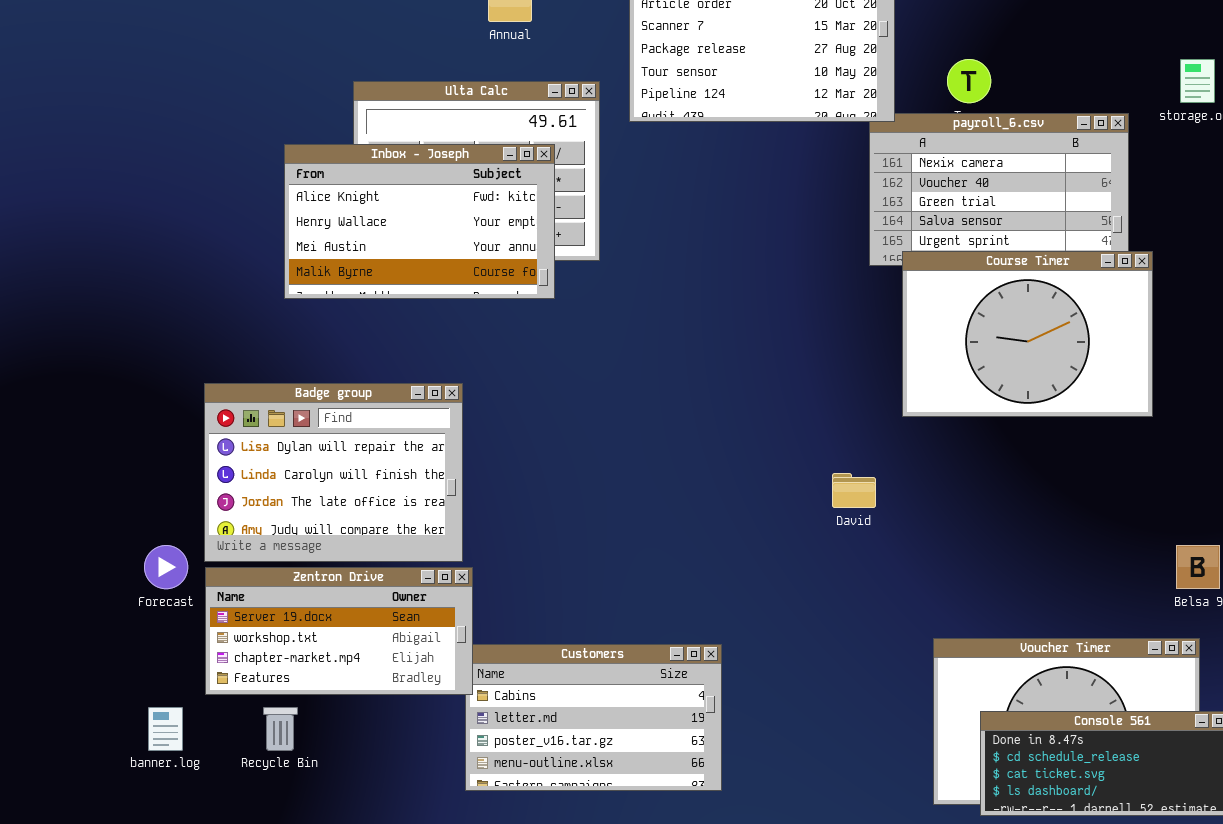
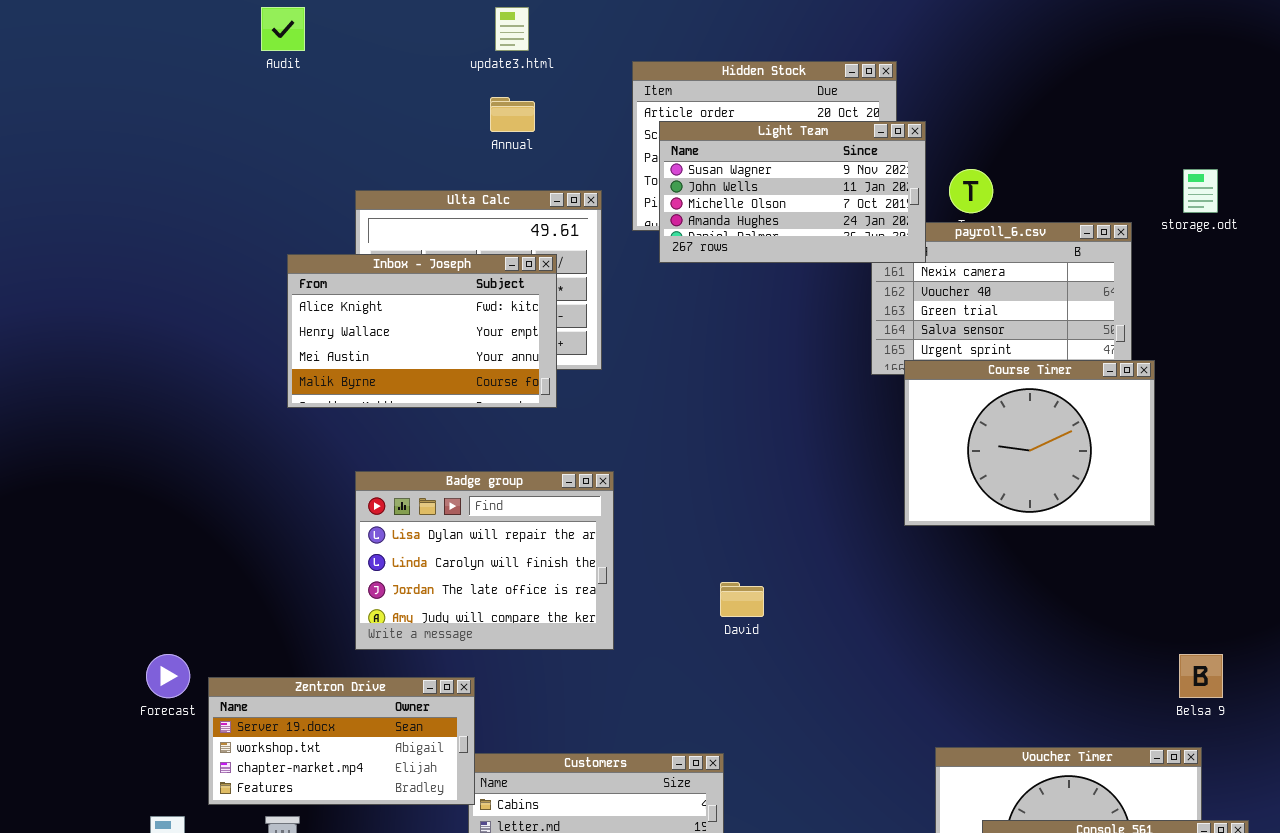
Light Team: none -> [659,121,926,263], opened
Badge group: [204,383,463,562] -> [355,471,614,650], moved
David: [832,473,876,508] -> [720,582,764,617], moved

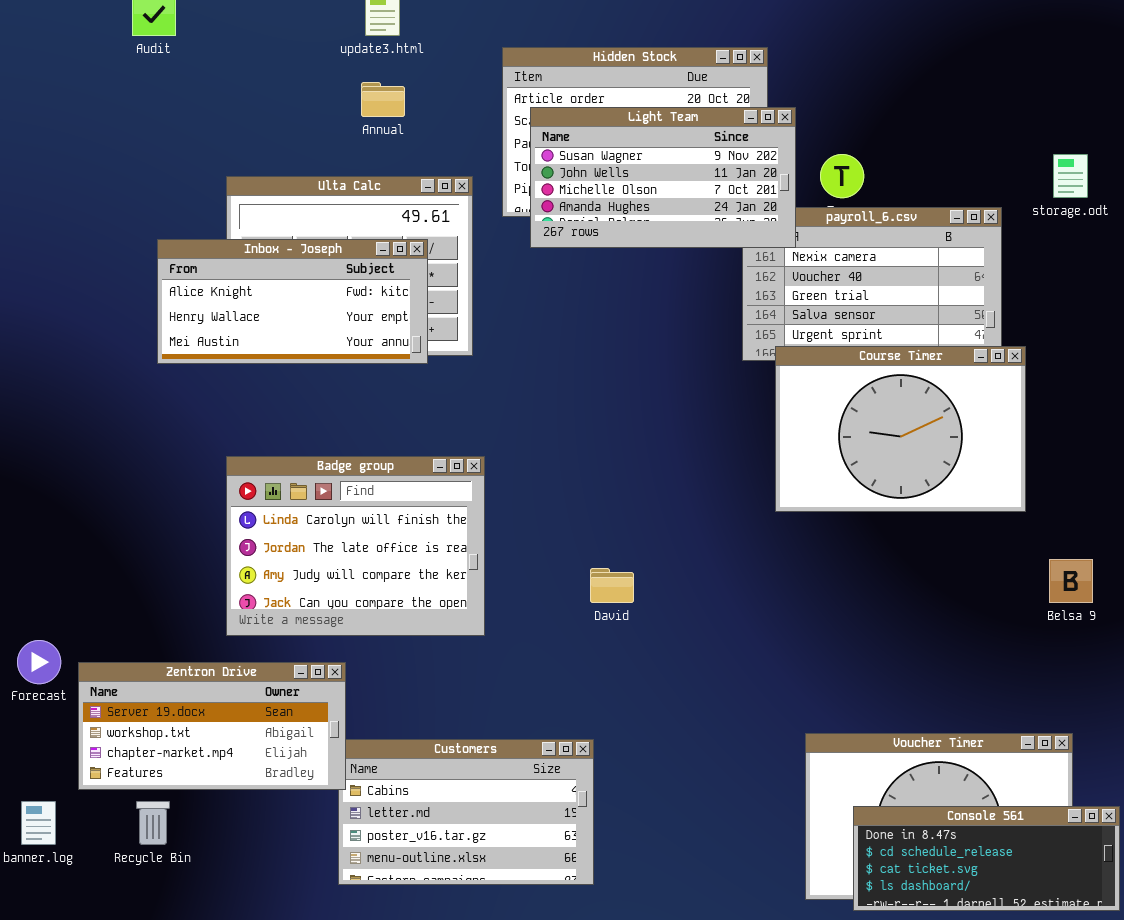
Inbox - Joseph: [287,254,557,408] -> [157,239,428,364], resized
Badge group: [355,471,614,650] -> [226,456,485,636], scrolled down 1 row
Belsa 9: [1179,654,1223,698] -> [1049,559,1093,603], moved

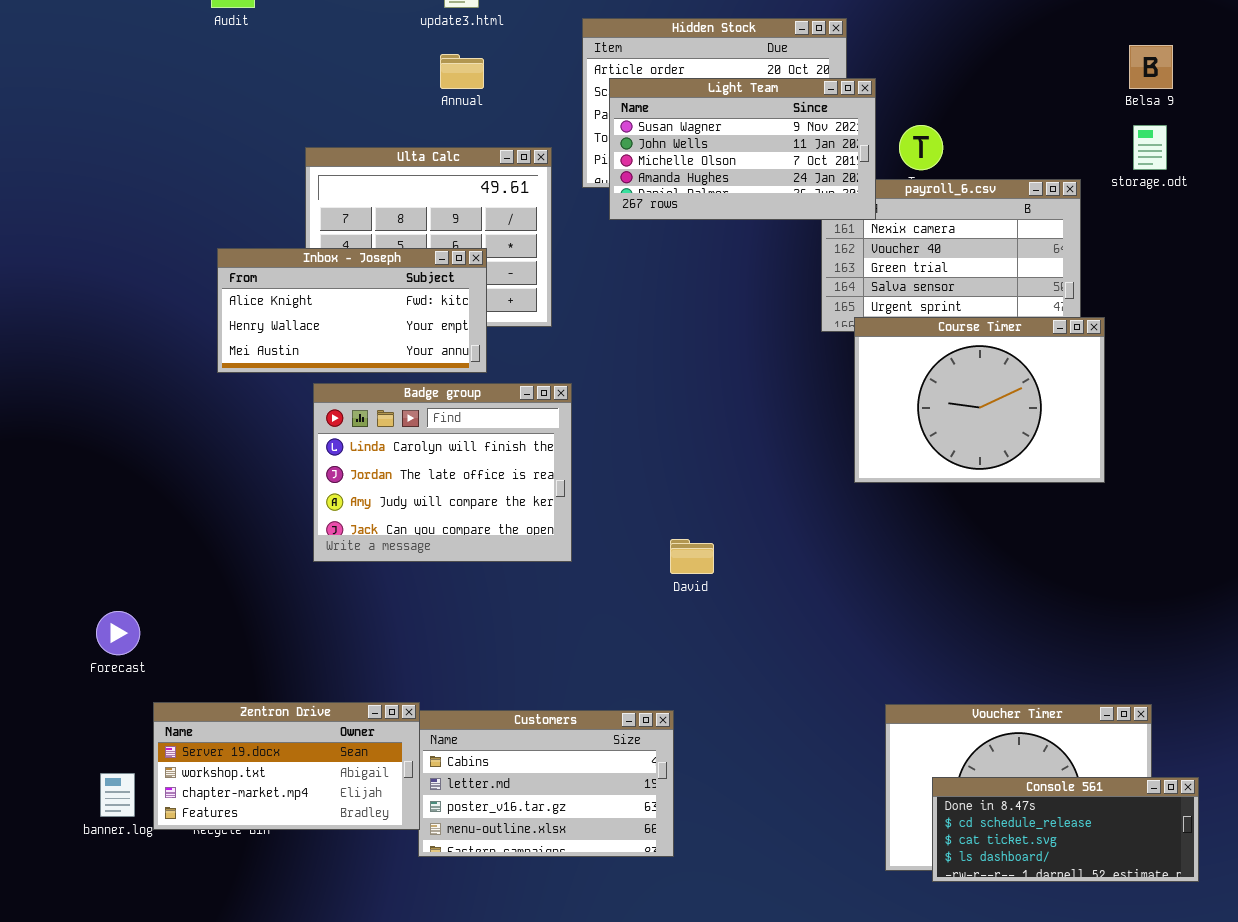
Inbox - Joseph: [157,239,428,364] -> [217,248,487,373], moved
Badge group: [226,456,485,636] -> [313,383,572,562], moved
Belsa 9: [1049,559,1093,603] -> [1129,45,1173,89], moved
Zentron Drive: [78,662,346,790] -> [153,702,420,830], moved

